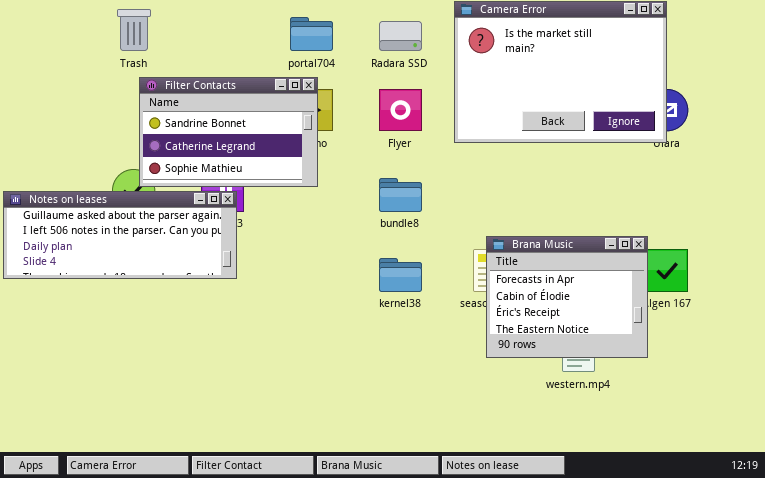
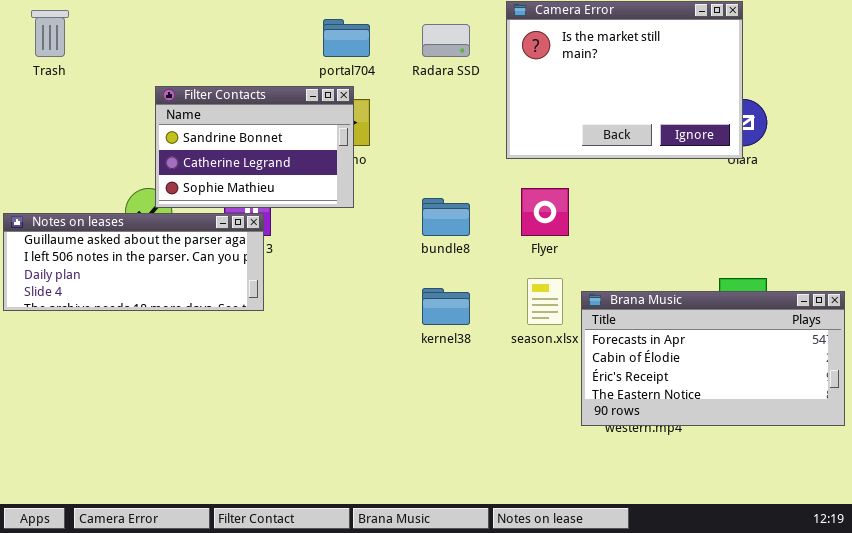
Trash: [117,9,151,51] -> [31,10,69,57], moved
Flyer: [379,89,422,131] -> [521,188,569,236], moved
Brana Music: [486,236,648,358] -> [581,291,845,426], moved, resized

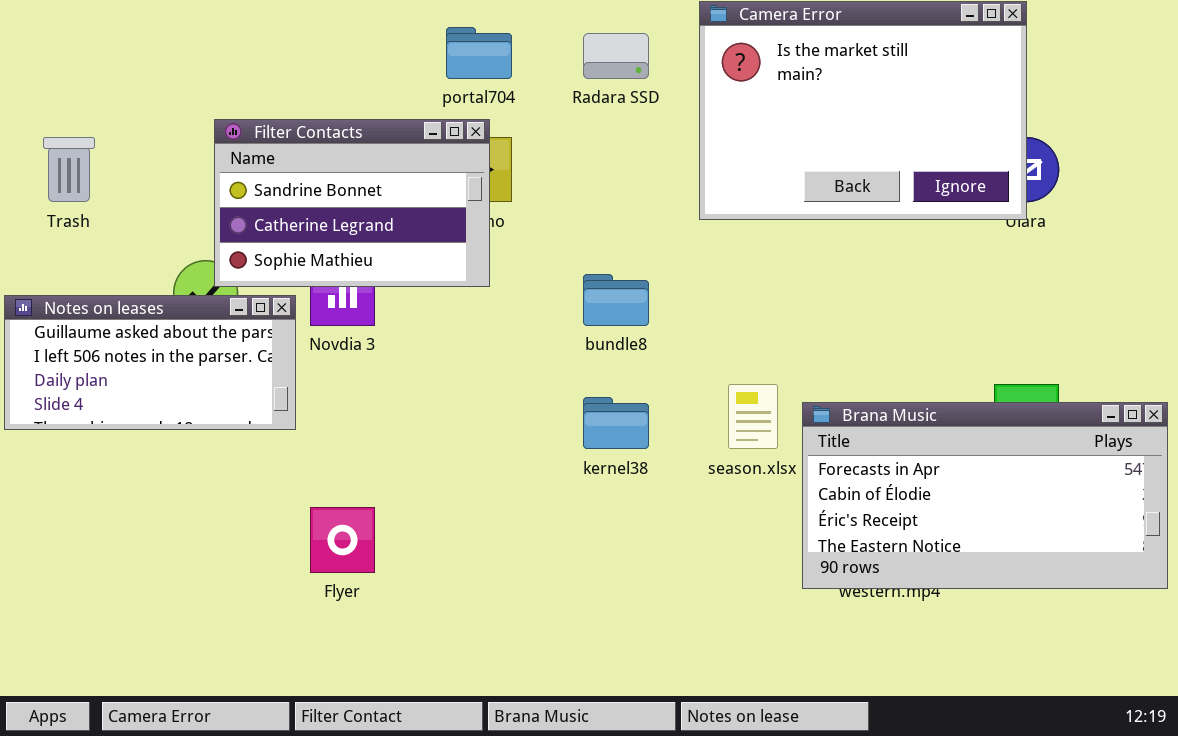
Trash: [31,10,69,57] -> [43,137,95,202], moved
Flyer: [521,188,569,236] -> [310,507,375,573], moved
Notes on leases: [3,213,264,311] -> [4,295,296,430], resized

